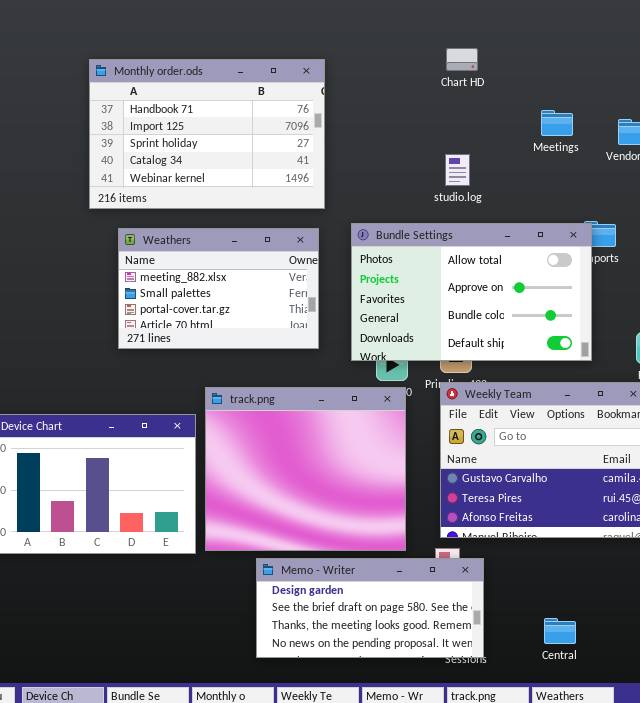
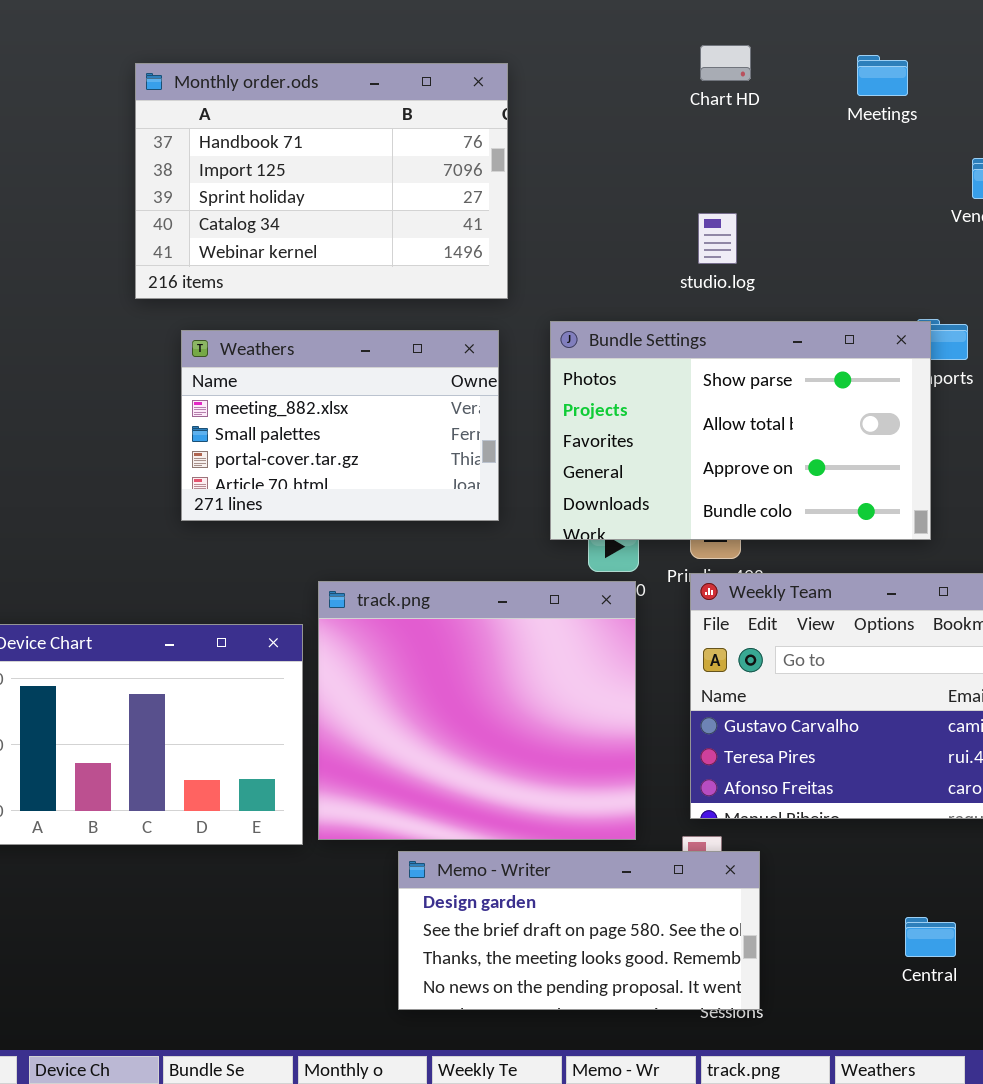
Meetings: [541,110,573,136] -> [857,55,908,96], moved
Bundle Settings: [351,223,592,361] -> [550,321,931,540], scrolled up 1 row
Central: [544,618,576,644] -> [905,917,956,957], moved

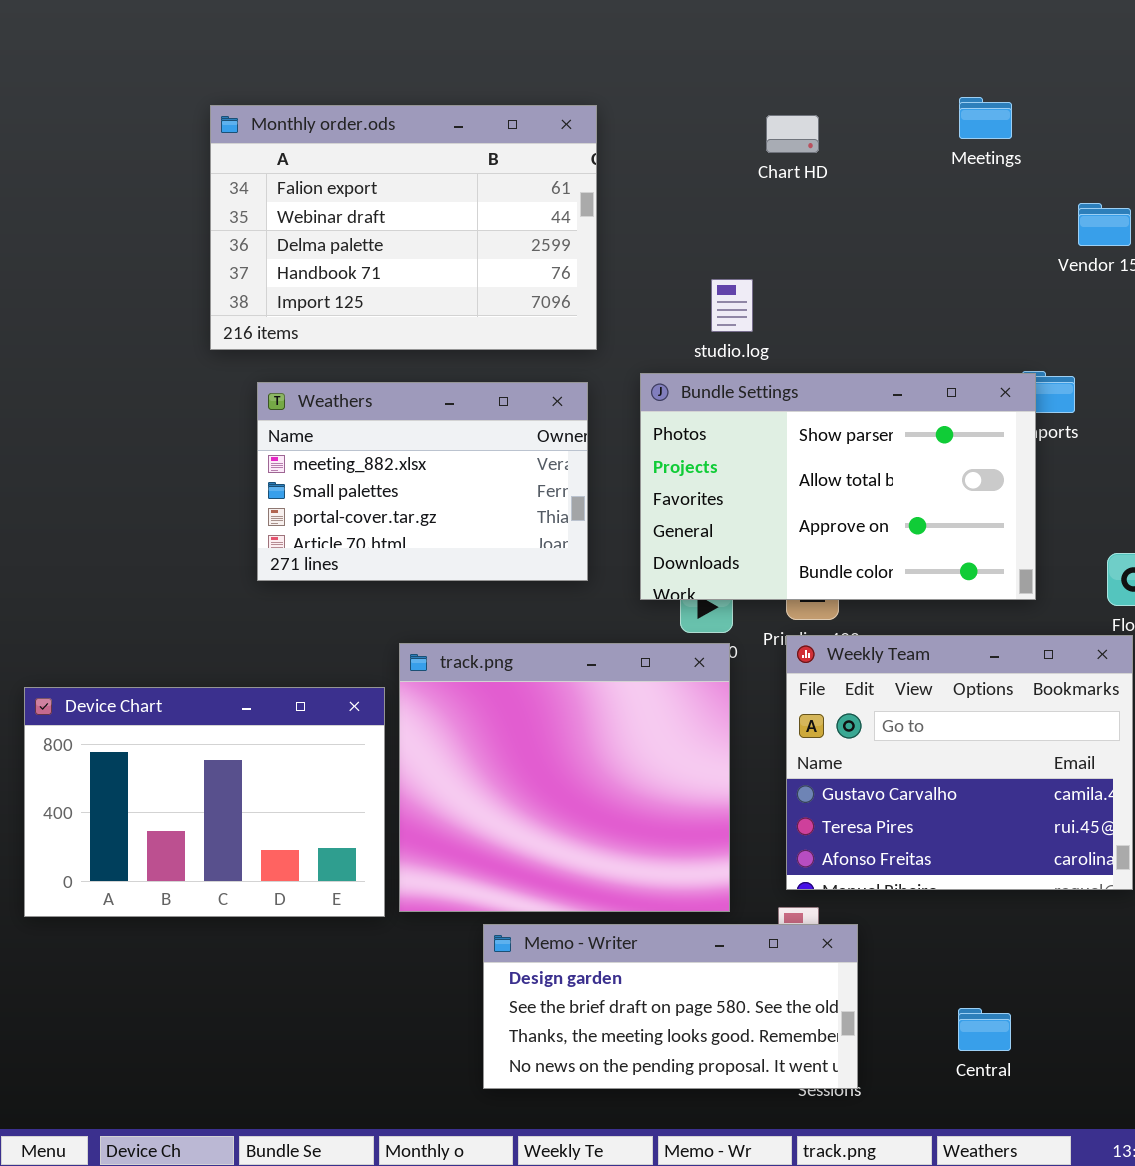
Chart HD: [700,45,751,81] -> [766,115,819,153], moved
Monthly order.ods: [135,63,508,299] -> [210,105,597,350], scrolled up 3 rows
studio.log: [698,213,737,264] -> [711,279,753,332], moved
Central: [905,917,956,957] -> [958,1008,1011,1051], moved

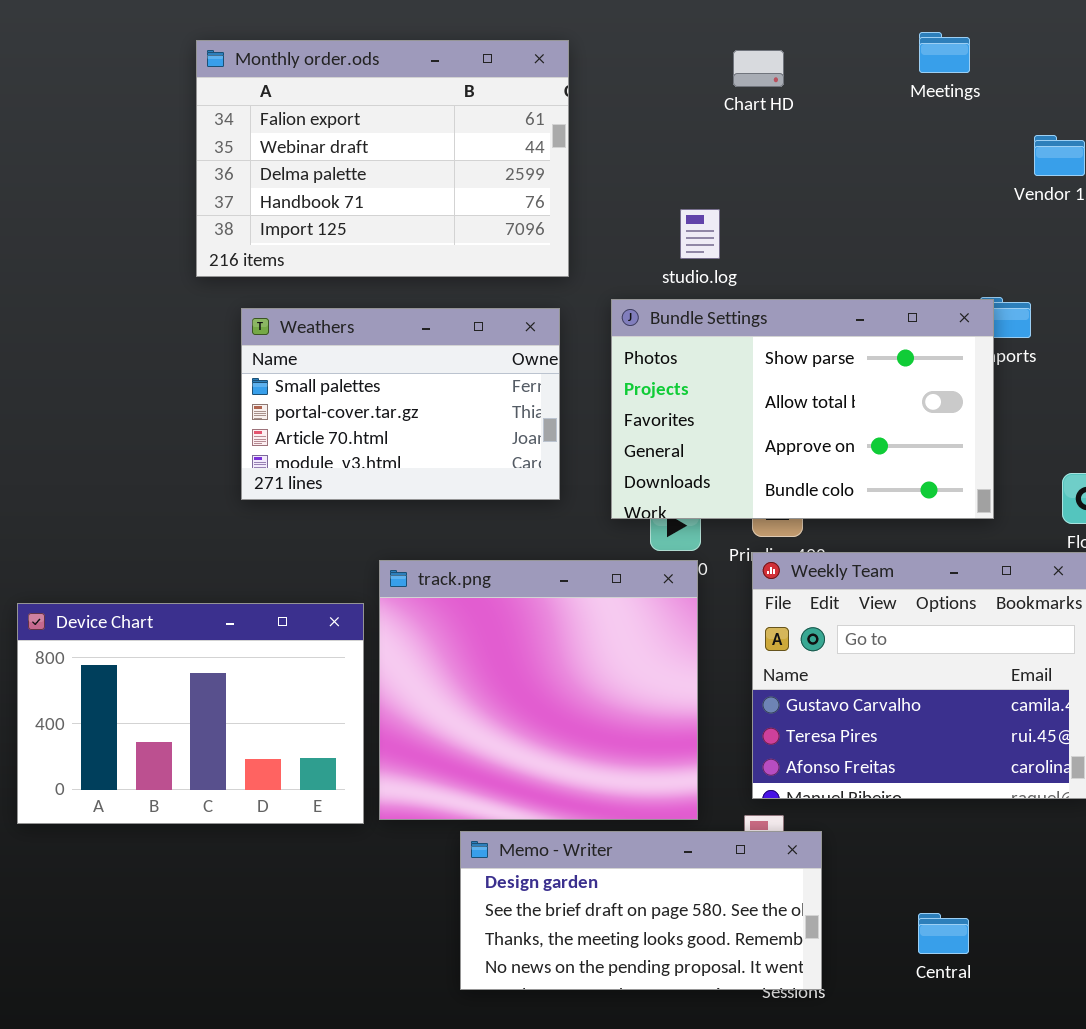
Weathers: [257,382,588,581] -> [241,308,560,500], scrolled down 1 row

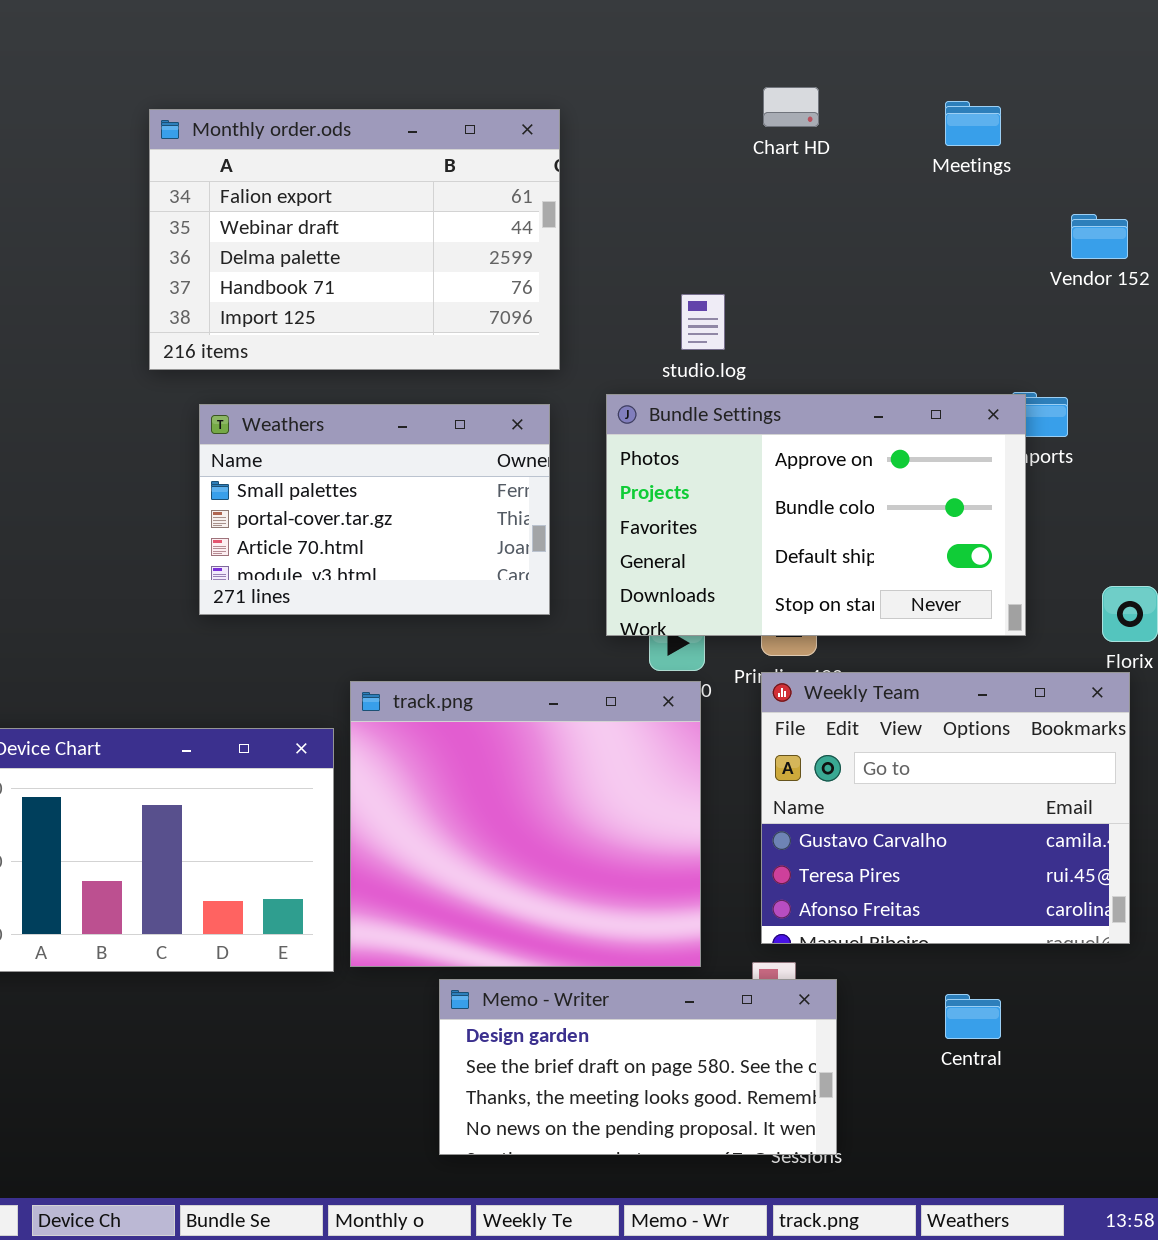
Chart HD: [733,50,784,87] -> [763,87,819,127], moved
Bundle Settings: [611,299,994,519] -> [606,394,1026,636], scrolled down 2 rows
Central: [918,913,969,954] -> [945,994,1001,1039], moved

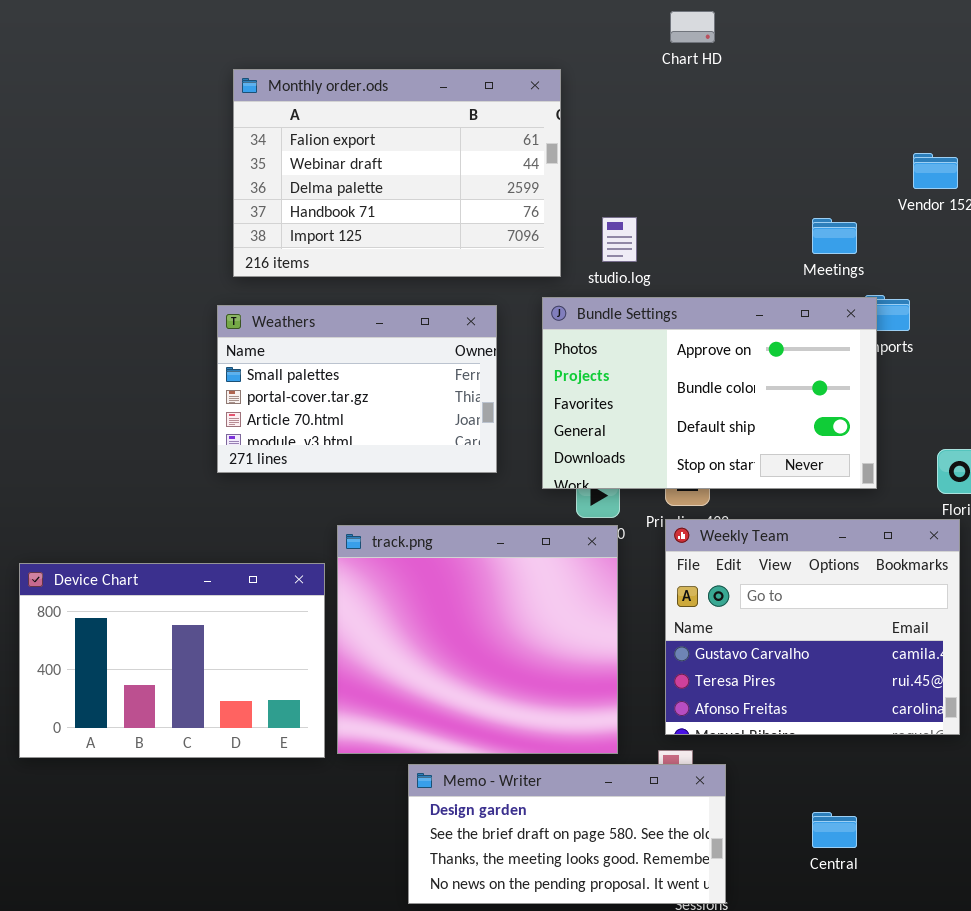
Chart HD: [763,87,819,127] -> [670,11,715,43], moved
Meetings: [945,101,1001,146] -> [812,218,857,254], moved
Monthly order.ods: [149,109,560,370] -> [233,69,561,277], moved
Central: [945,994,1001,1039] -> [812,812,857,848], moved

